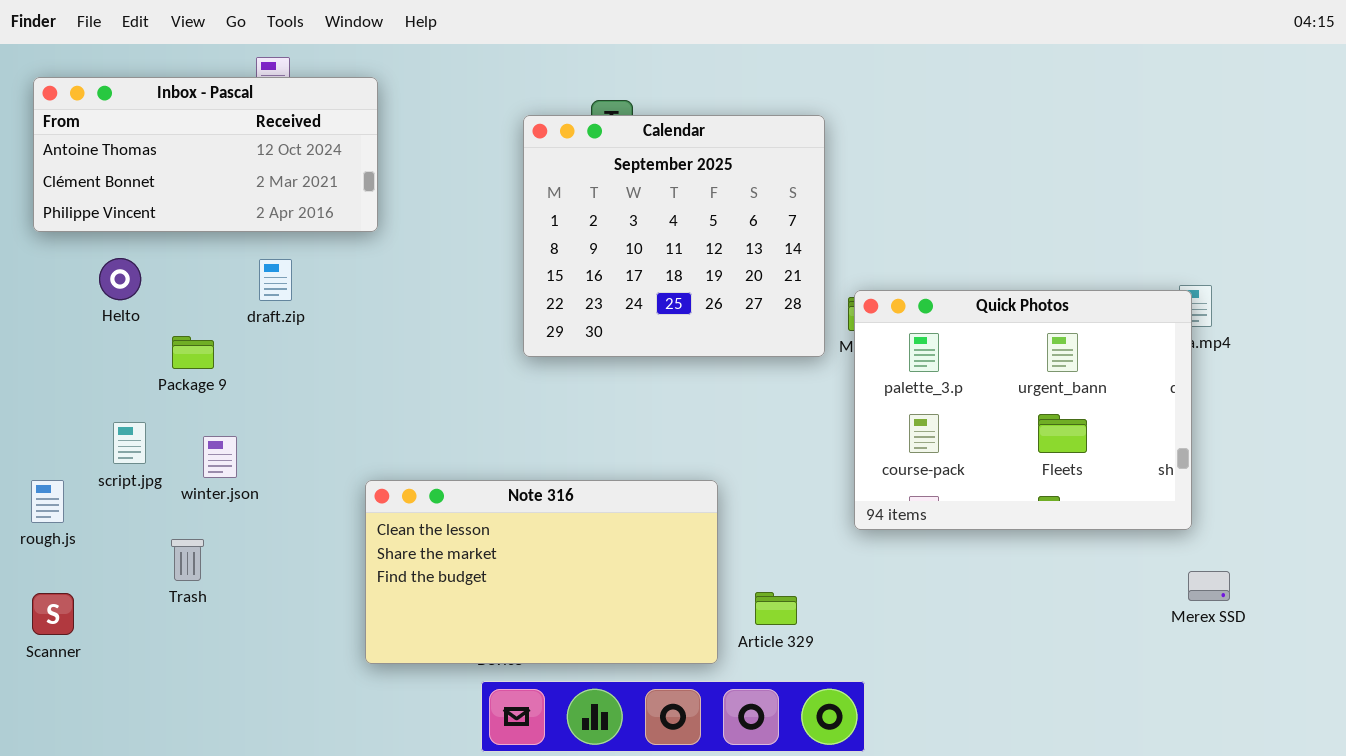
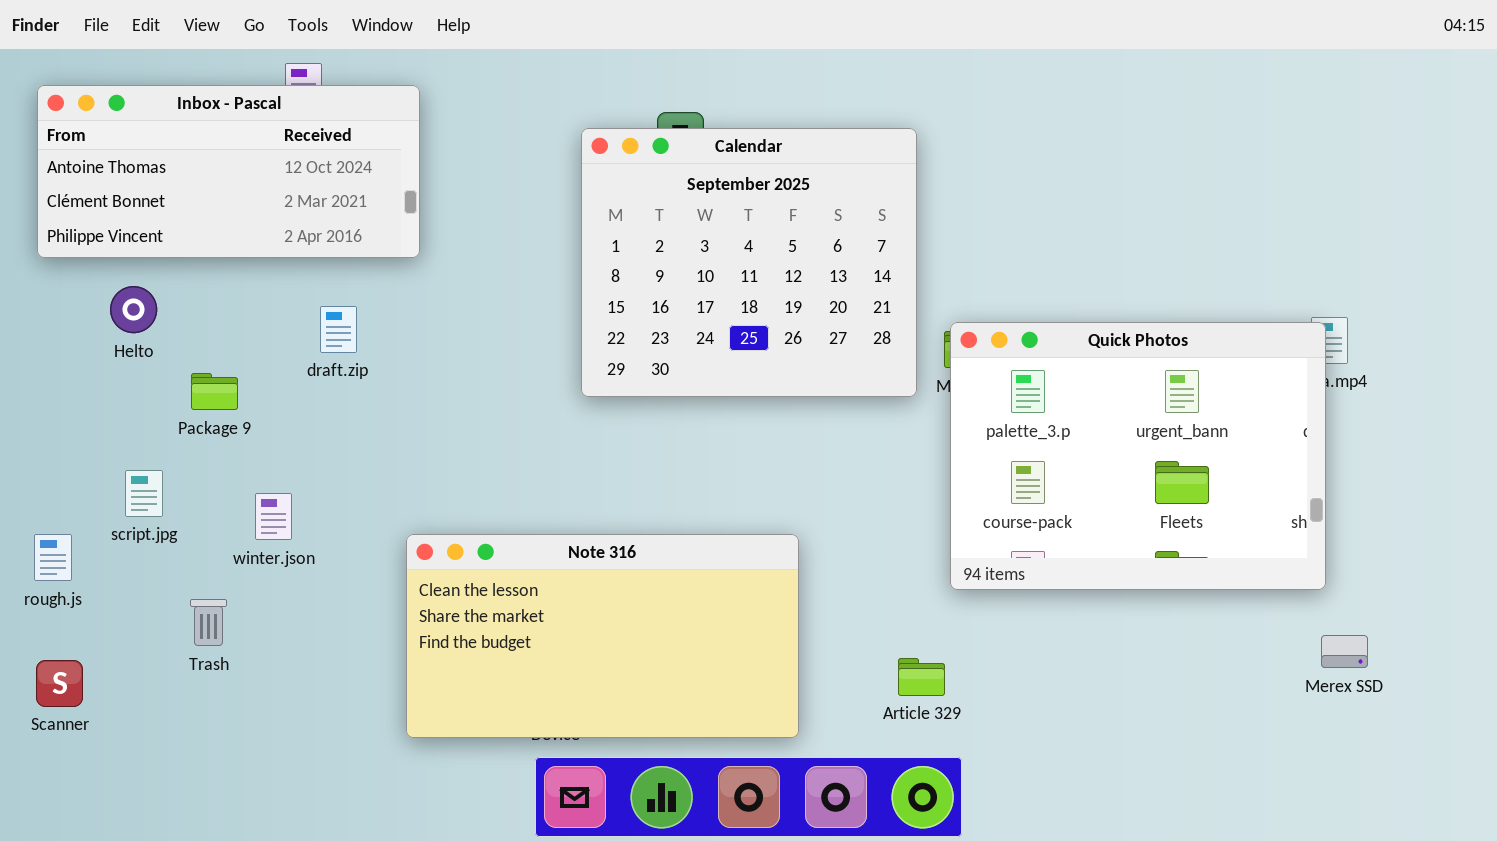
draft.zip: [259,259,292,301] -> [320,306,357,353], moved
winter.json: [203,436,237,478] -> [255,493,292,540], moved
Article 329: [755,592,797,625] -> [898,658,945,696], moved

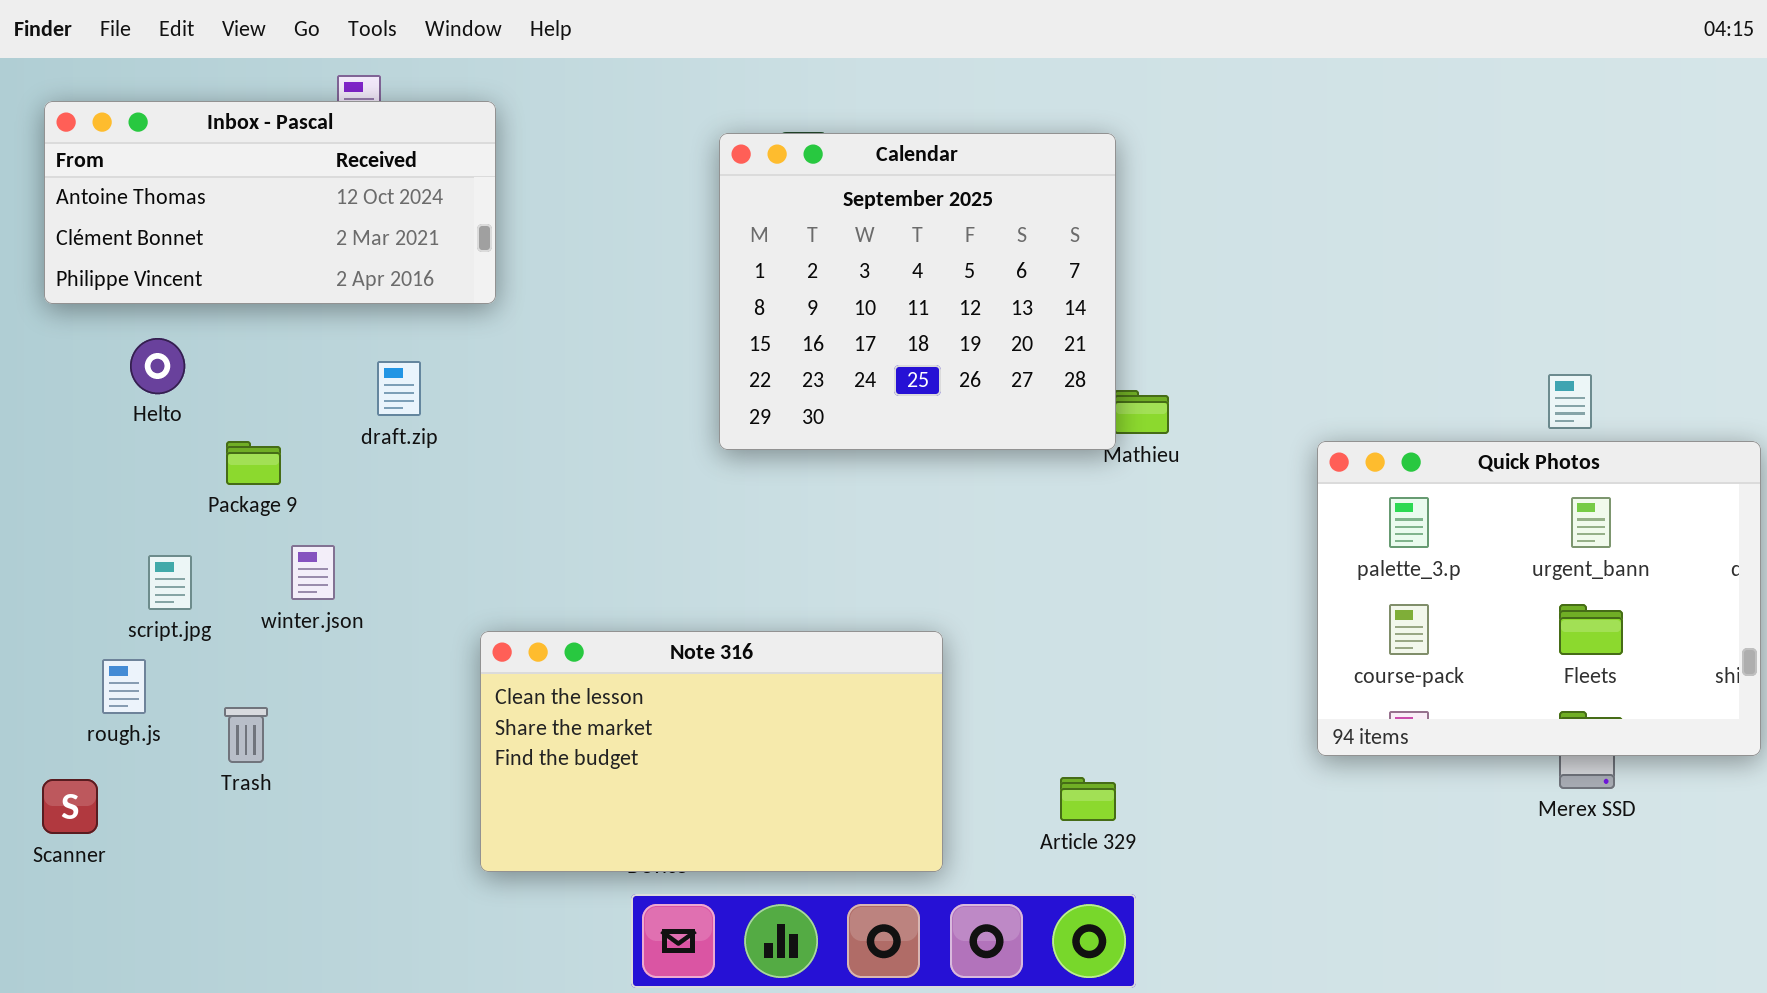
Calendar: [581,128,917,397] -> [719,133,1116,450], moved
Quick Photos: [950,322,1326,590] -> [1317,441,1761,756], moved
winter.json: [255,493,292,540] -> [291,545,335,600], moved
rough.js: [34,534,72,581] -> [102,659,146,714], moved

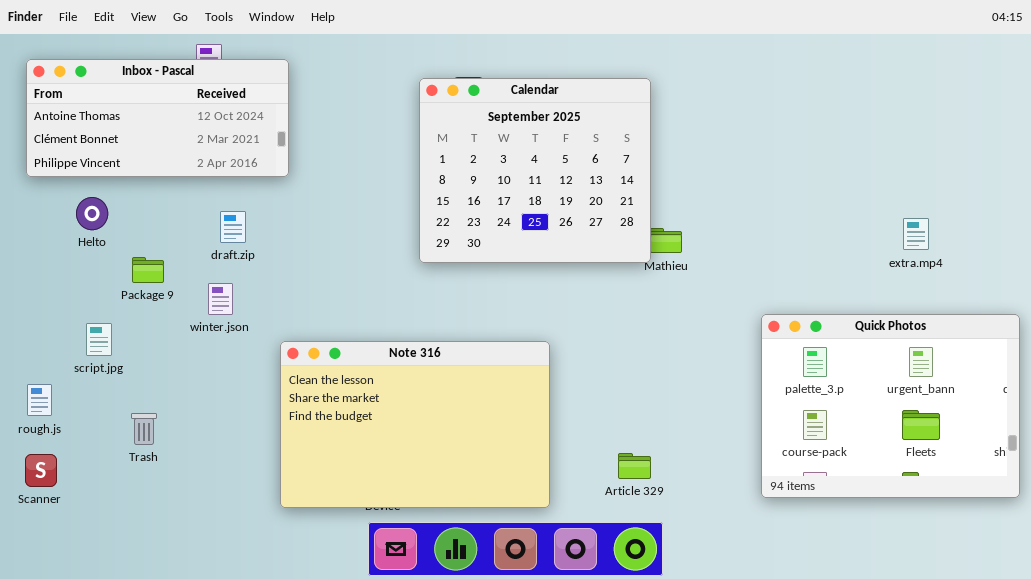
Quick Photos: [1317,441,1761,756] -> [761,314,1020,498], moved
winter.json: [291,545,335,600] -> [208,283,233,315], moved
Note 316: [480,631,943,872] -> [280,341,550,508], resized
rough.js: [102,659,146,714] -> [27,384,52,416], moved

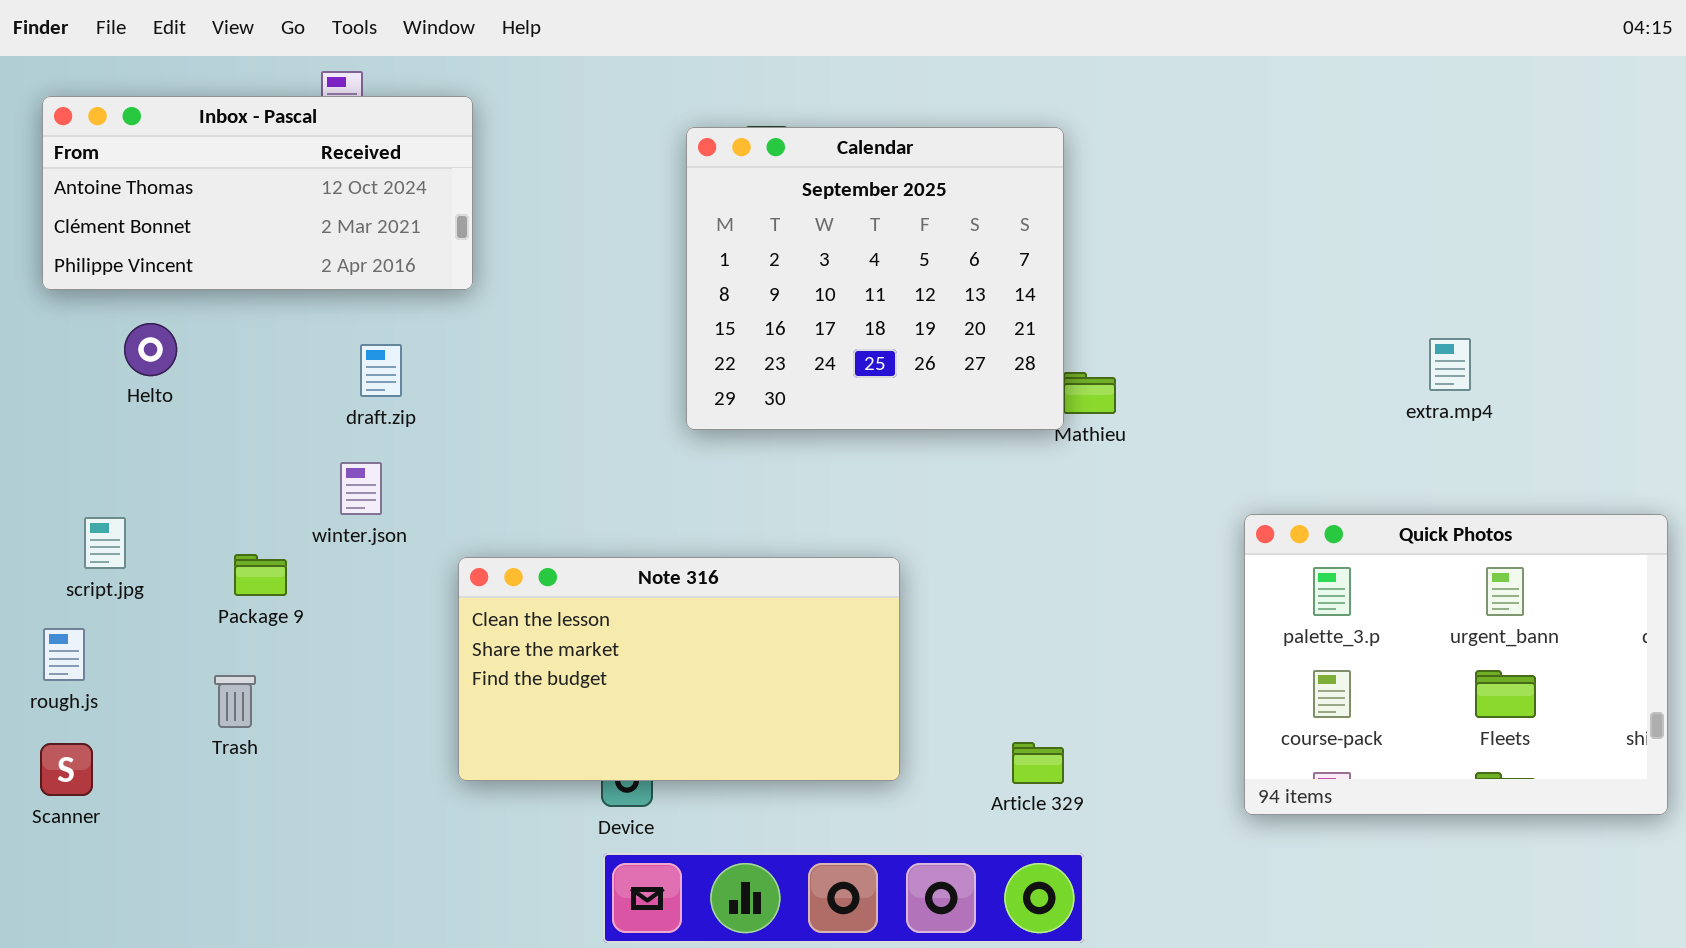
extra.mp4: [903,218,929,250] -> [1429,338,1471,391], moved
Package 9: [132,257,164,283] -> [234,554,287,596], moved
script.jpg: [86,323,112,356] -> [84,517,126,569], moved
Note 316: [280,341,550,508] -> [458,557,900,781], resized

